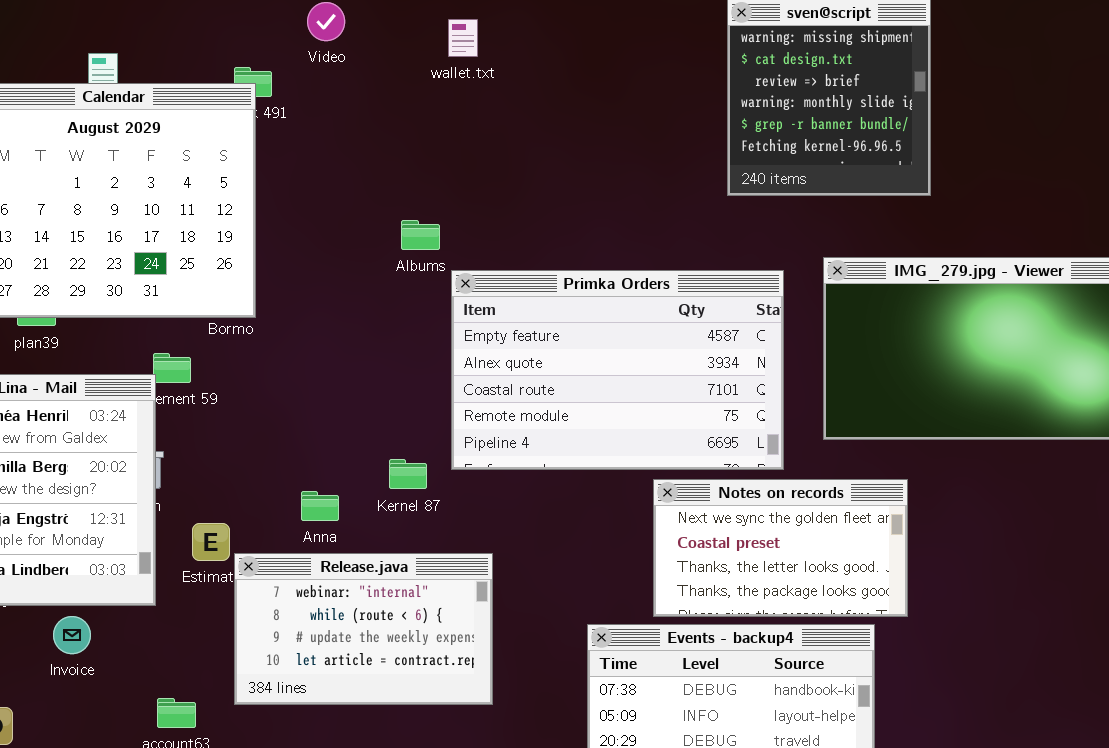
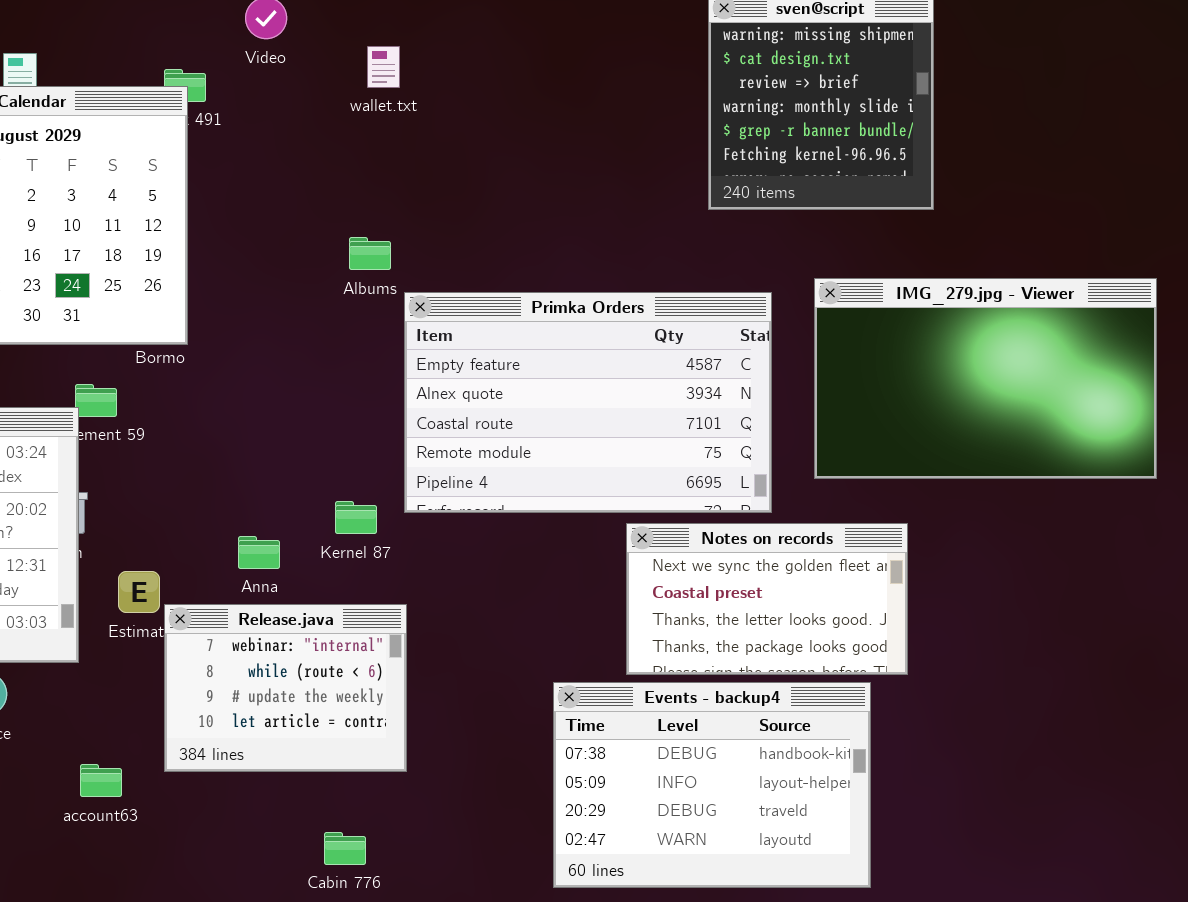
wallet.txt: [448,19,478,57] -> [367,46,400,88], moved
Release.java: [234,553,493,705] -> [164,604,407,772], resized

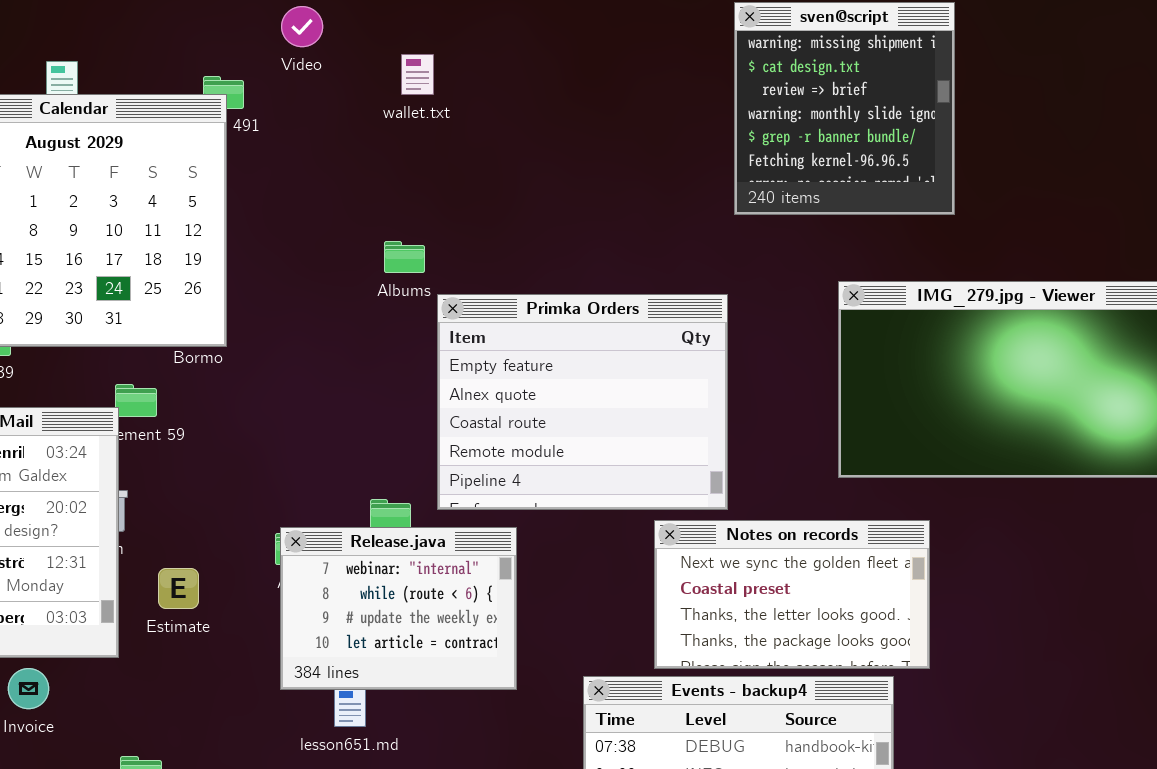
Primka Orders: [404,292,772,513] -> [437,294,728,510], resized
Release.java: [164,604,407,772] -> [280,527,517,690], moved

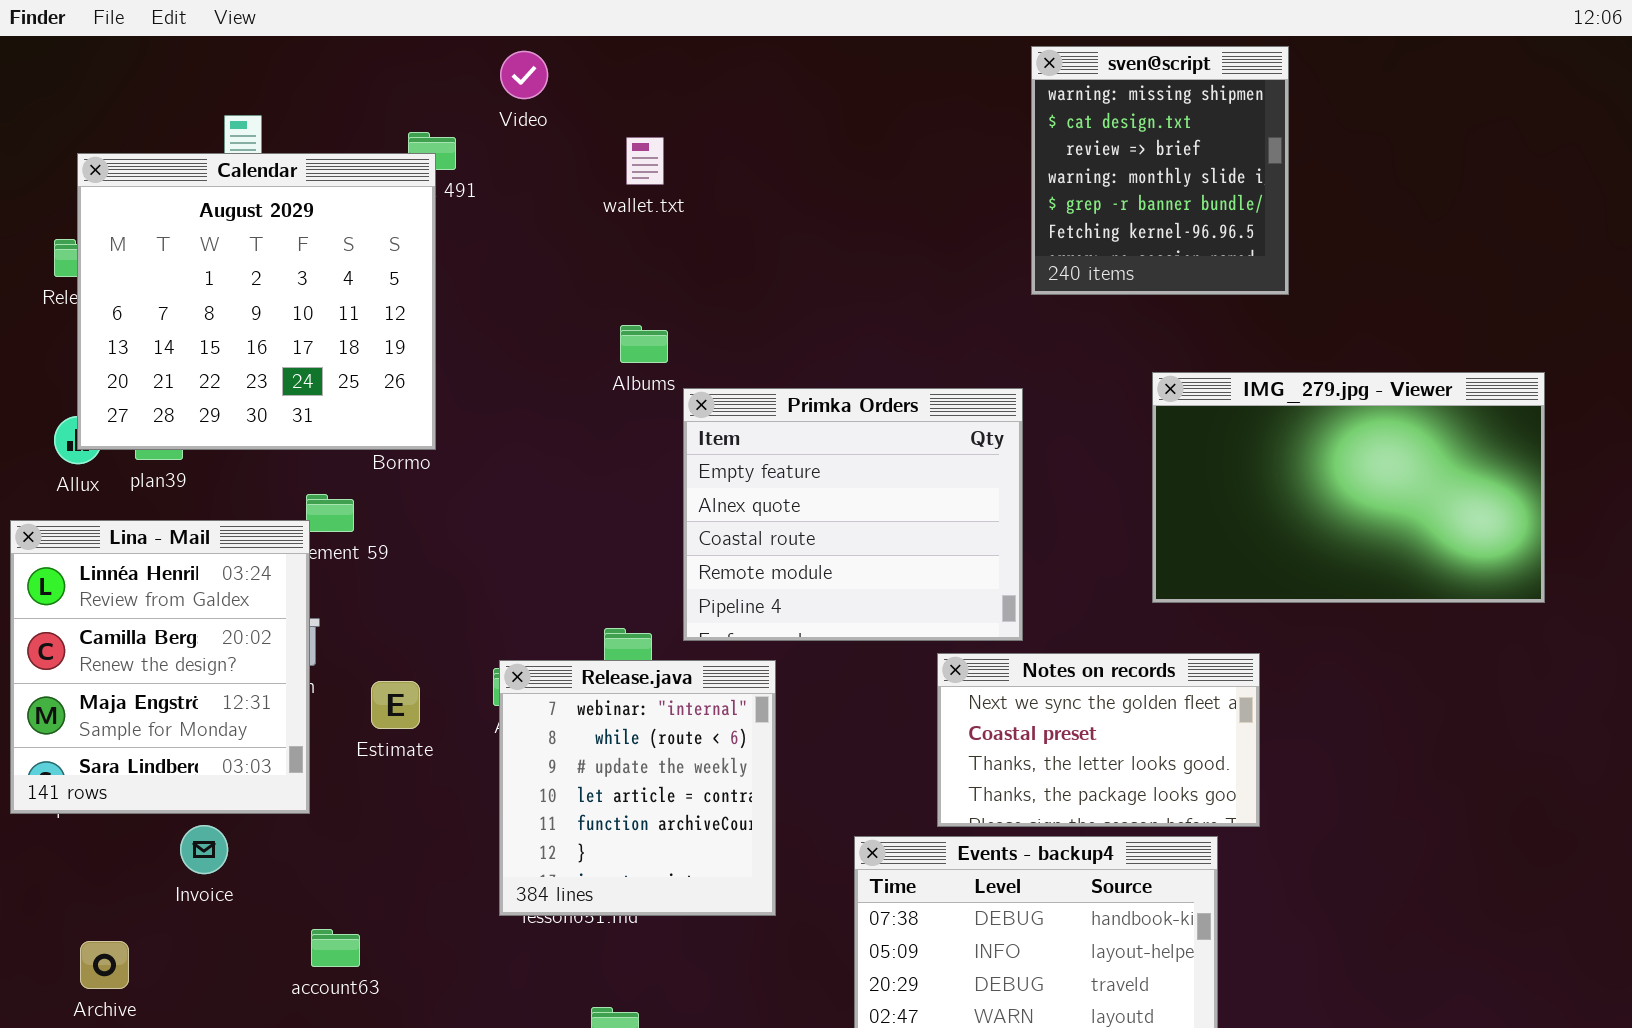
wallet.txt: [401,54,434,95] -> [626,137,664,185], moved
Release.java: [280,527,517,690] -> [499,660,776,916], resized
Estimate: [158,568,199,609] -> [371,681,420,729], moved

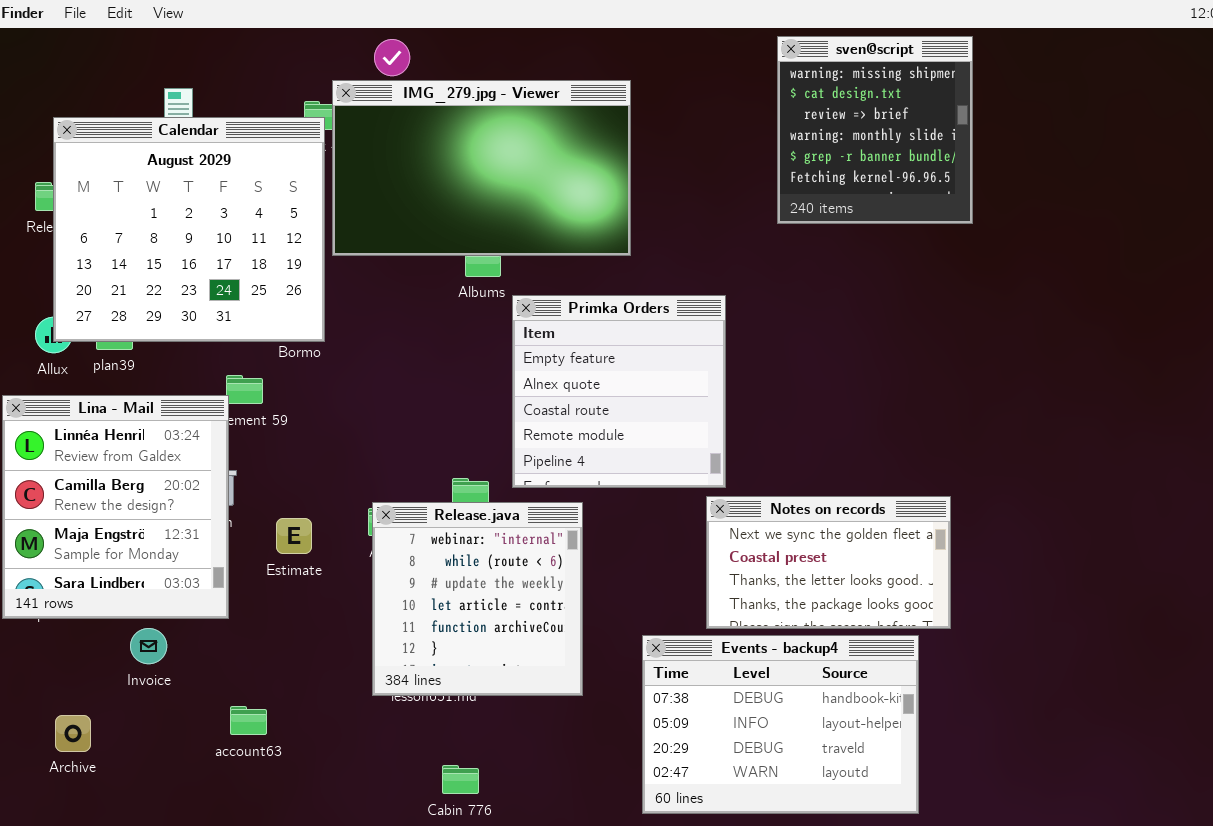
IMG_279.jpg - Viewer: [1152,372,1545,603] -> [332,80,631,256], moved
Primka Orders: [683,388,1023,641] -> [512,295,726,488], resized

